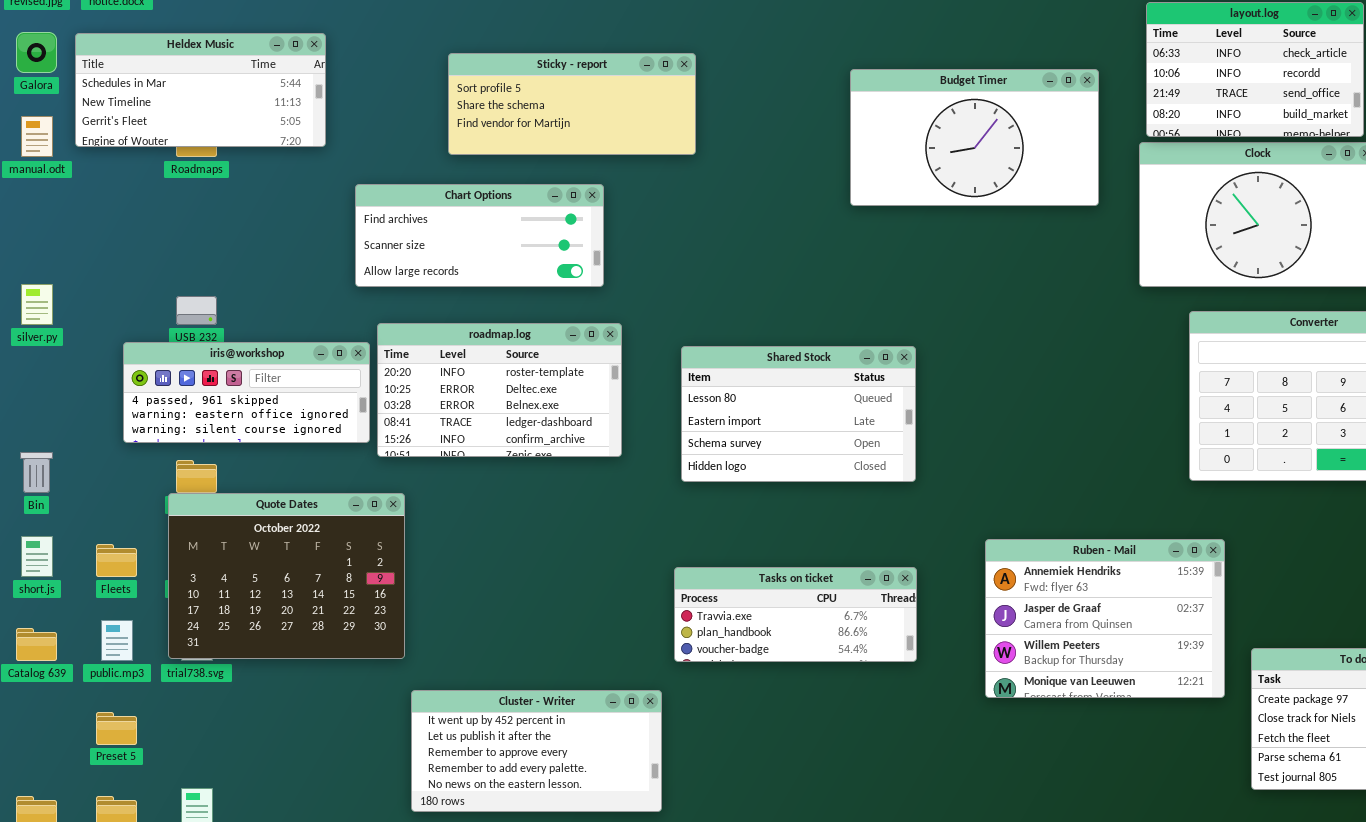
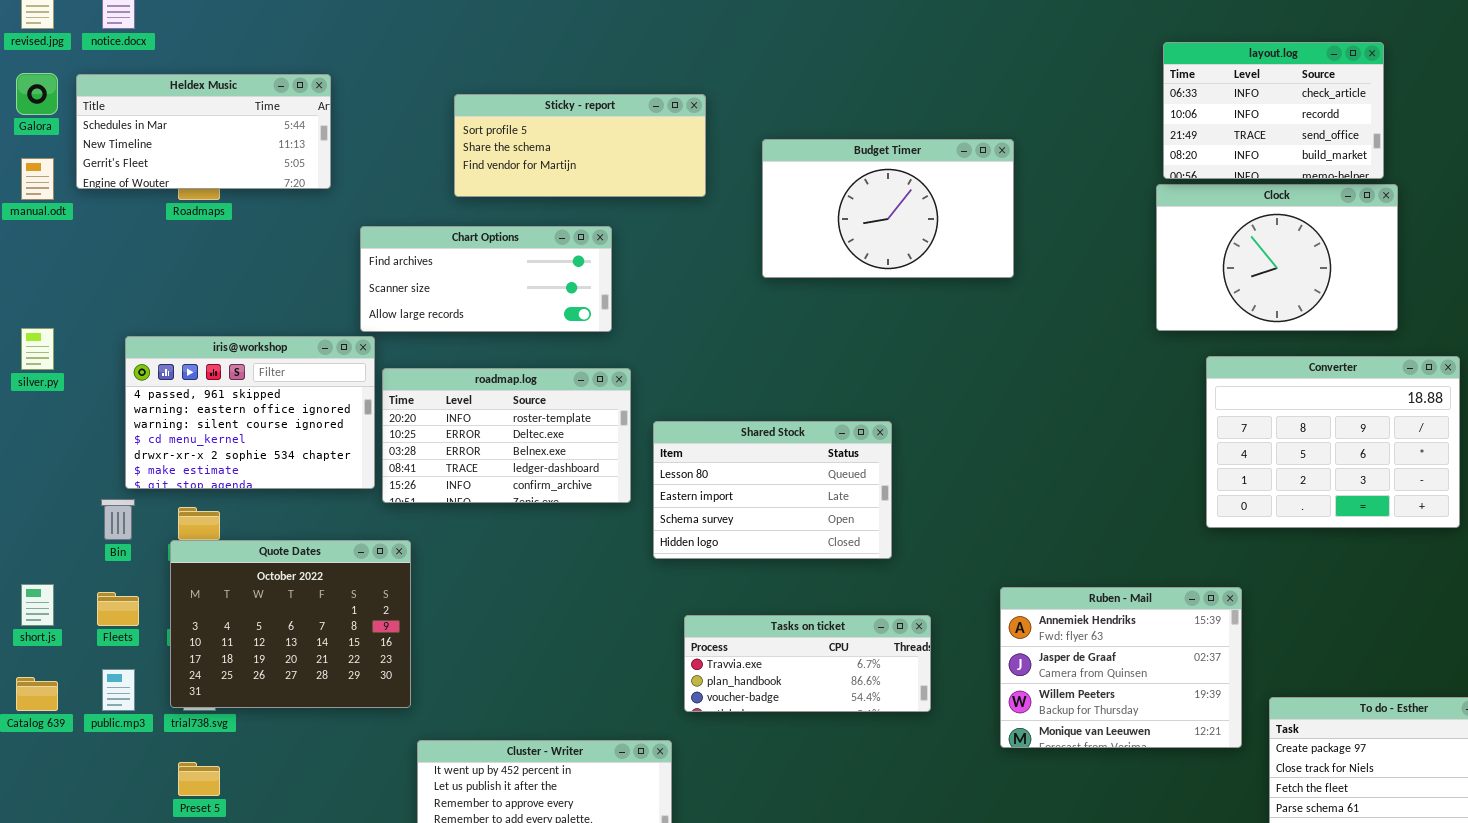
Budget Timer: [850,69,1099,206] -> [762,139,1014,278], moved
iris@workshop: [123,342,370,443] -> [125,336,375,489], resized
Shared Stock: [681,346,916,482] -> [653,421,892,559], moved
Bin: [20,452,53,493] -> [101,499,135,540], moved
Preset 5: [96,712,137,745] -> [178,762,220,796], moved

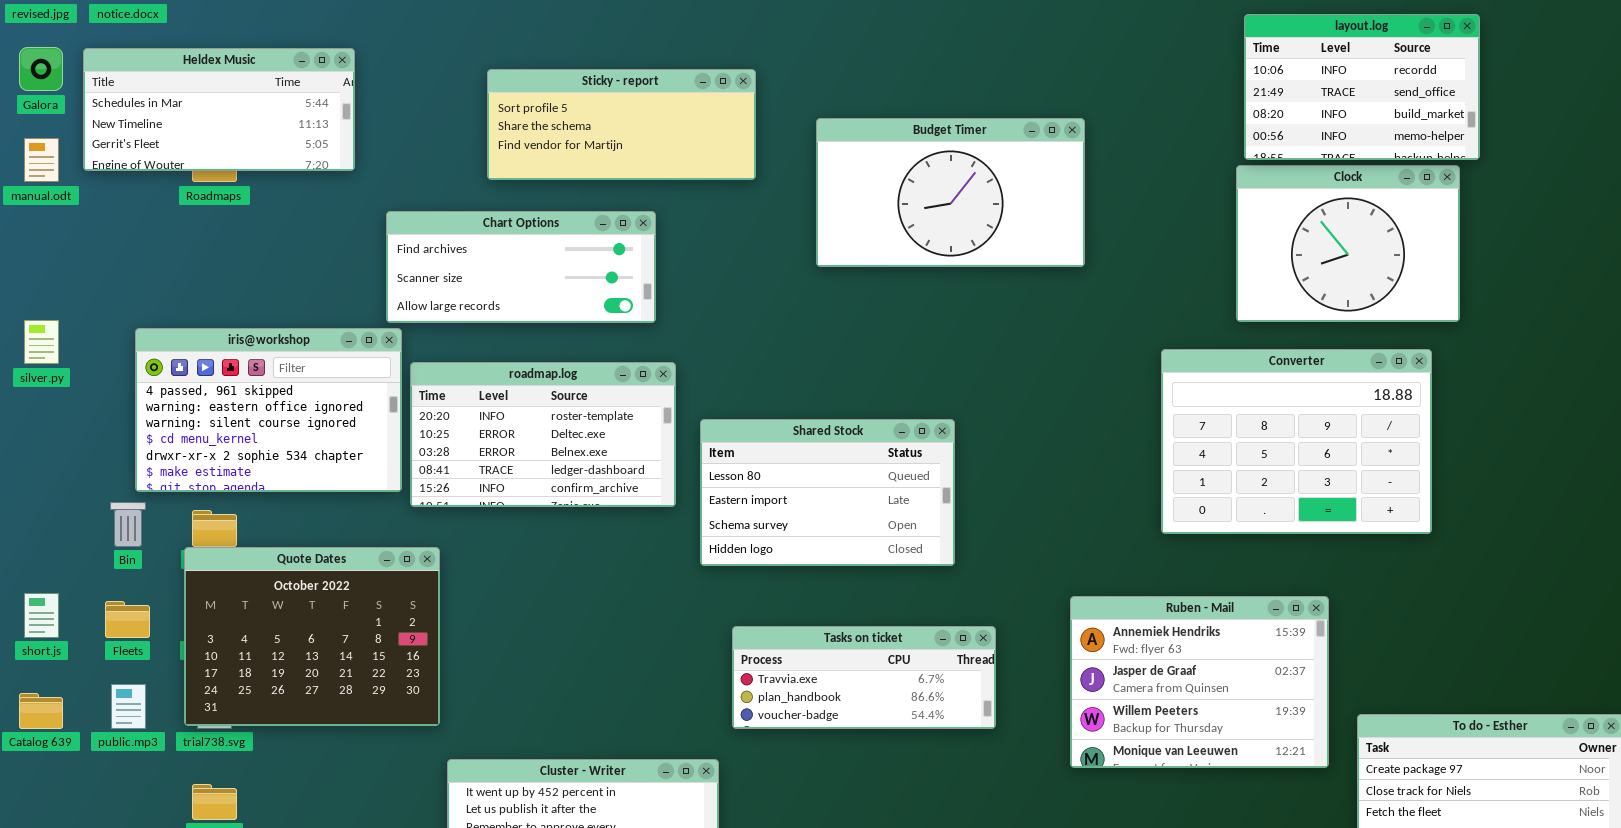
layout.log: [1163,42,1384,179] -> [1244,14,1480,160], scrolled down 1 row
Clock: [1156,184,1398,331] -> [1236,165,1460,322], resized
Converter: [1206,356,1460,528] -> [1161,349,1432,534], moved

